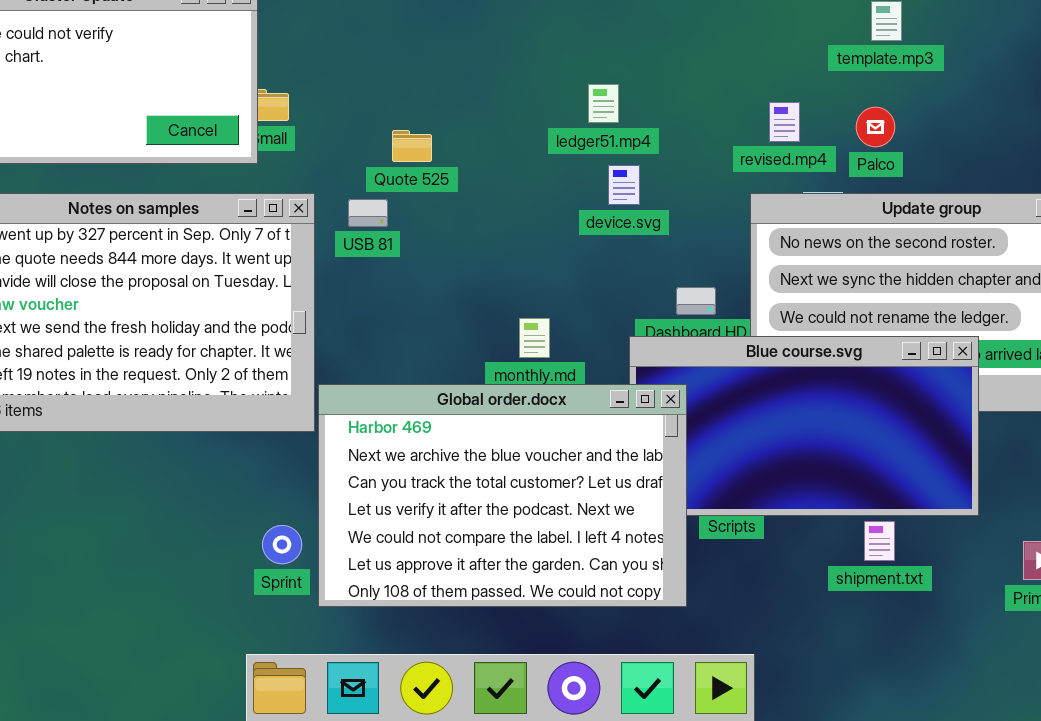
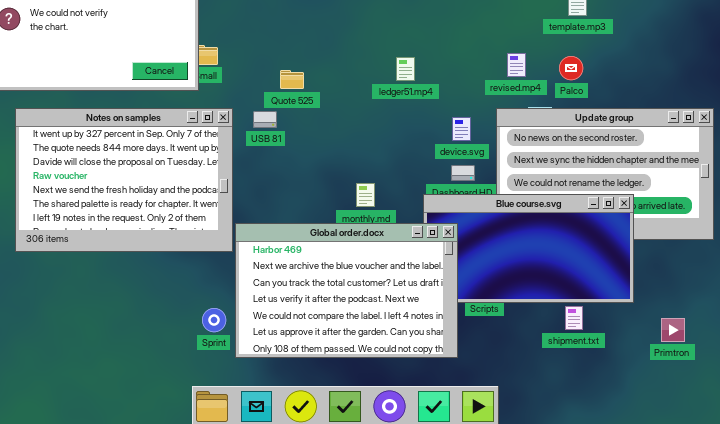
ledger51.mp4: [588,84,619,123] -> [396,57,415,81], moved
device.svg: [608,165,640,205] -> [452,117,471,141], moved

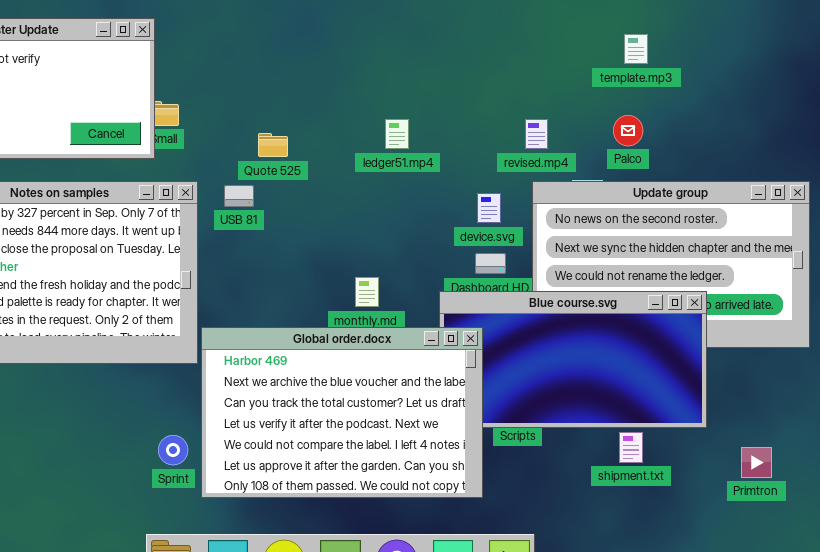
revised.mp4: [507,53,526,77] -> [525,119,548,149], moved
ledger51.mp4: [396,57,415,81] -> [385,119,409,149], moved

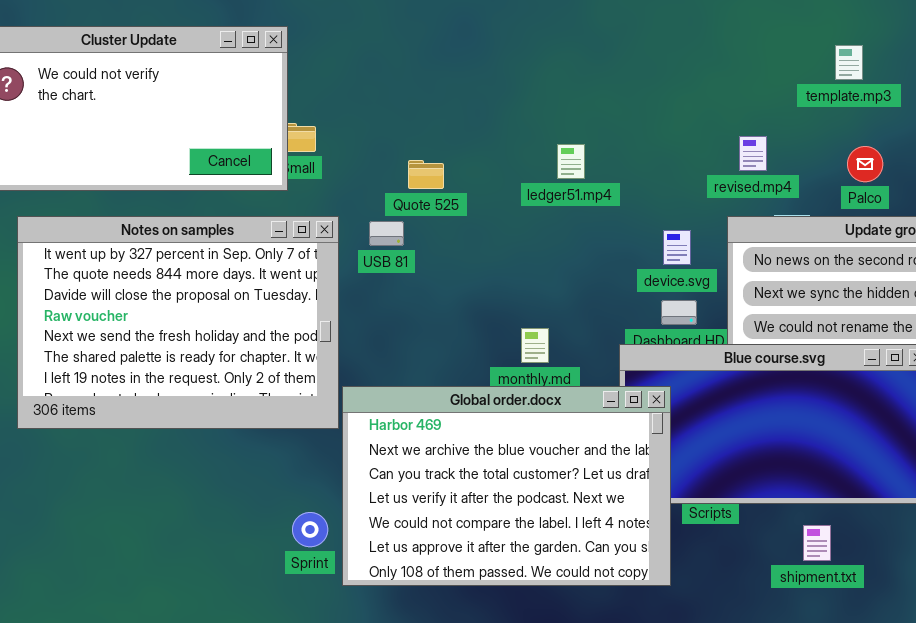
Palco: [613,115,643,146] -> [847,146,883,182], moved
revised.mp4: [525,119,548,149] -> [739,136,767,171], moved
shipment.txt: [619,432,643,463] -> [803,525,831,561], moved

